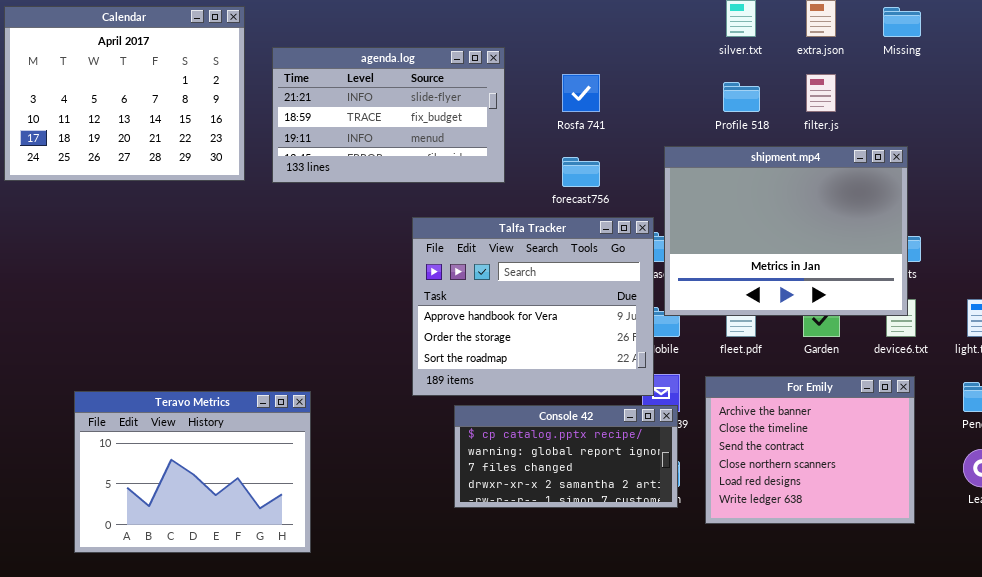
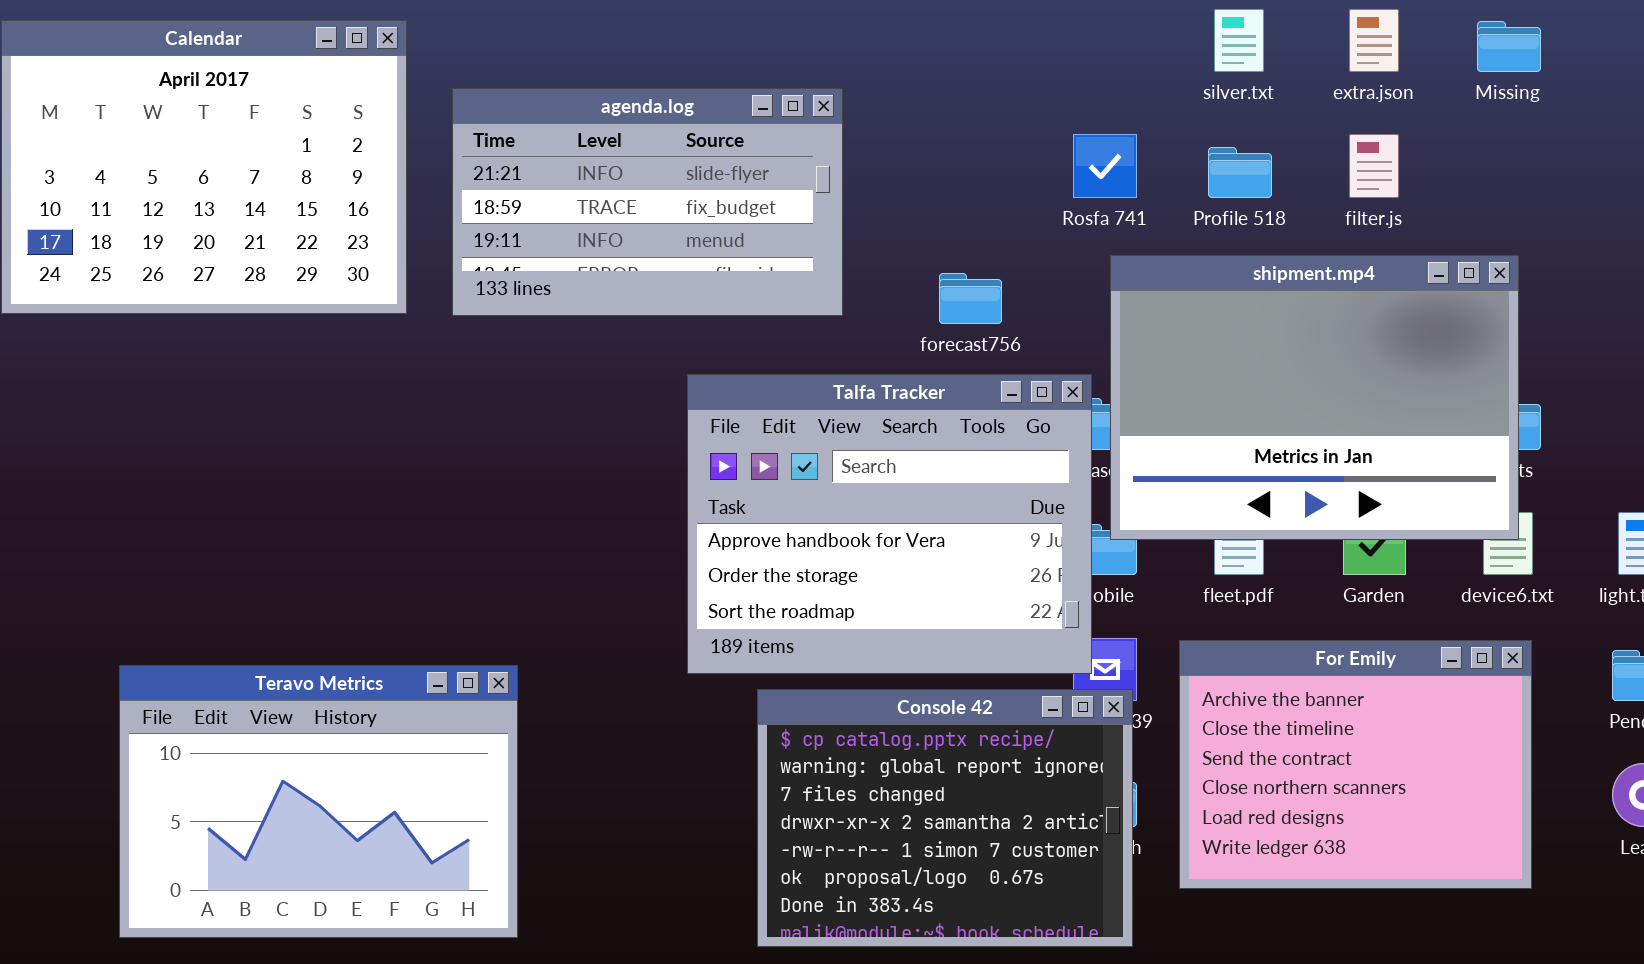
Rosfa 741: [562,74,600,112] -> [1073,134,1137,198], moved
Console 42: [454,405,678,508] -> [757,689,1133,947], resized

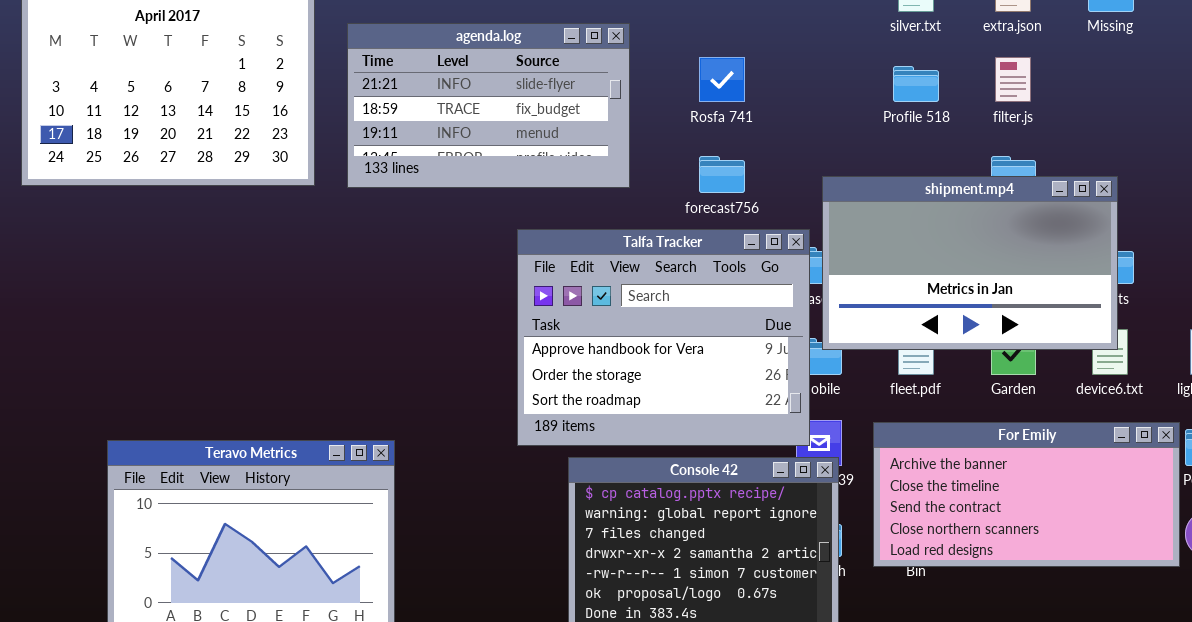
Rosfa 741: [1073,134,1137,198] -> [699,57,745,102], moved
shipment.mp4: [1110,255,1519,540] -> [822,176,1118,350], resized
For Emily: [1179,640,1532,889] -> [873,422,1180,567], resized

